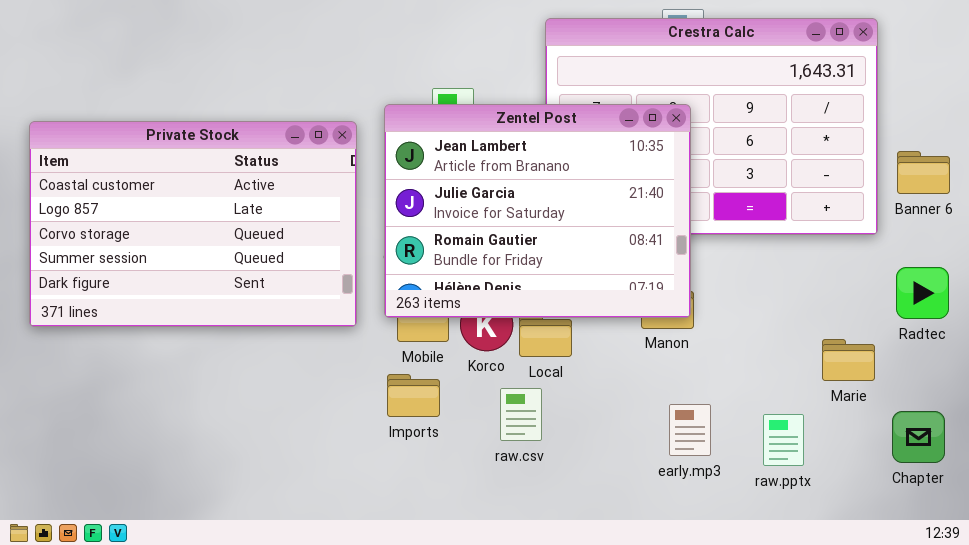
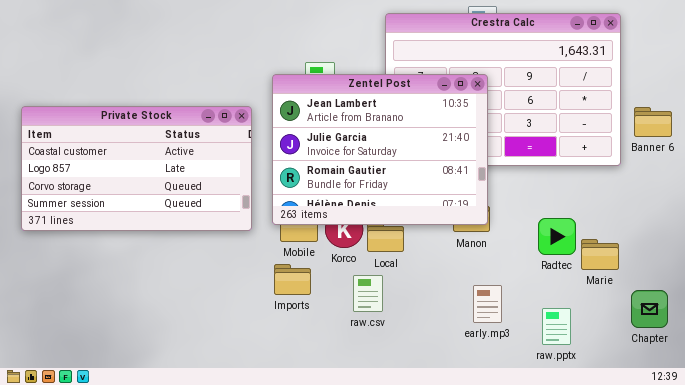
Private Stock: [29,121,357,327] -> [21,106,252,231], resized
Radtec: [896,267,949,319] -> [538,218,576,255], moved
raw.pptx: [763,414,804,466] -> [542,308,571,345], moved

